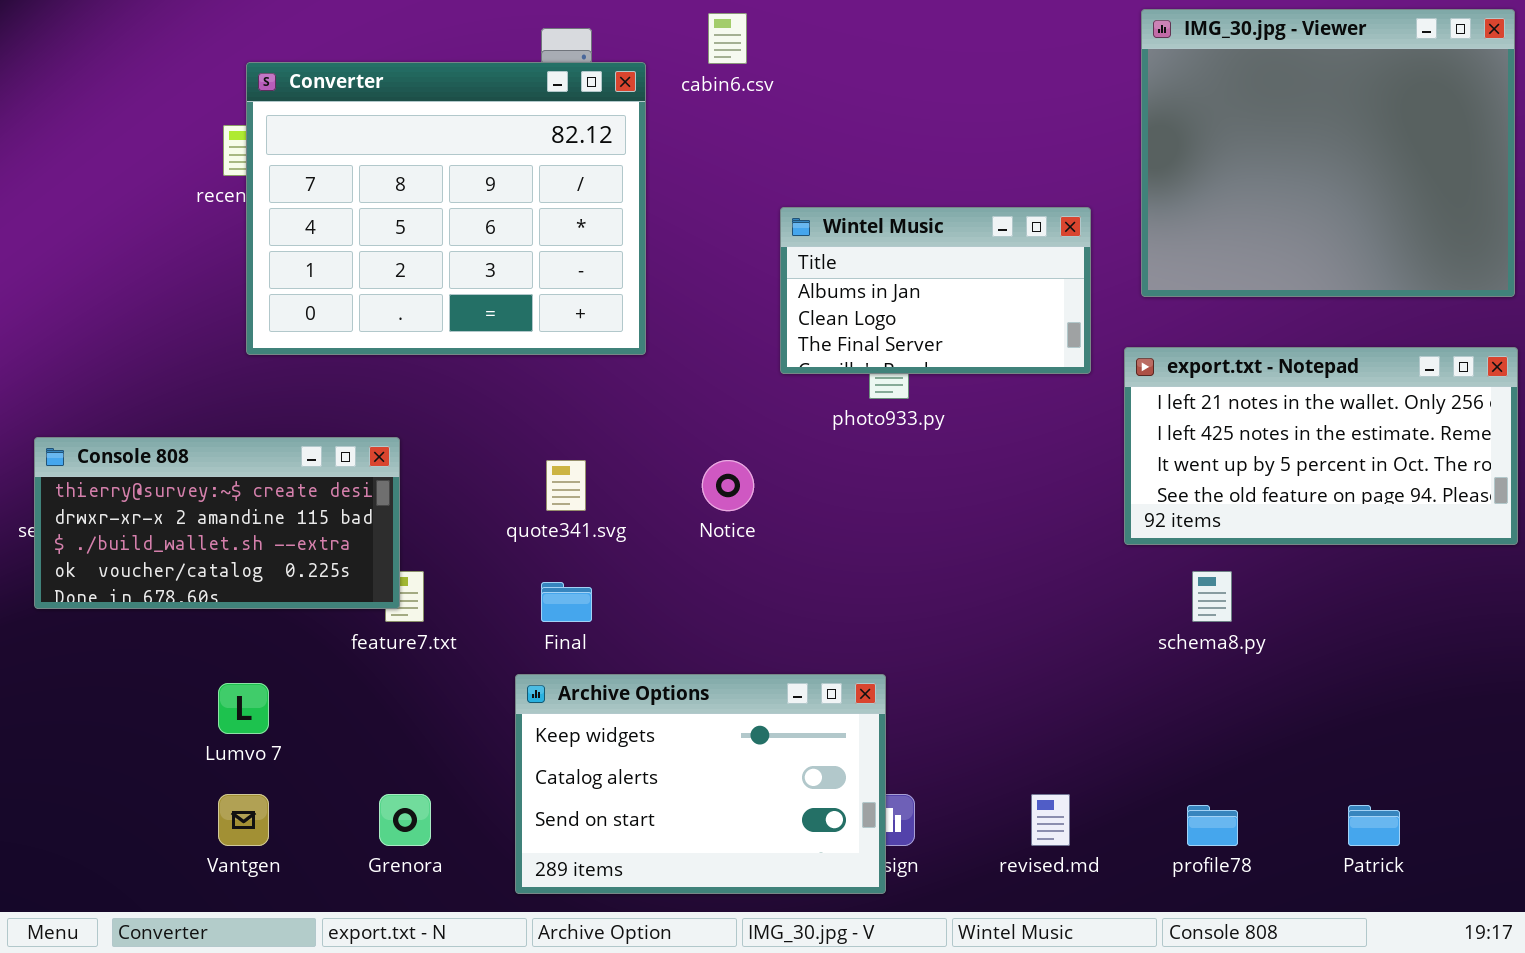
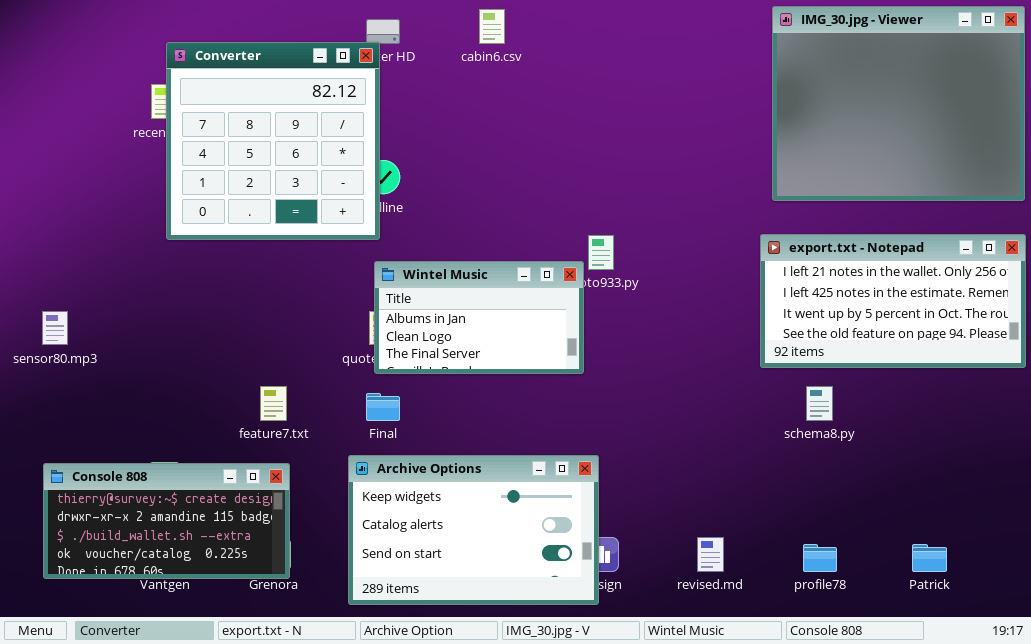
Converter: [246,62,646,355] -> [166,42,380,240], resized
Wintel Music: [780,207,1091,374] -> [374,261,584,374], moved
Console 808: [34,437,400,609] -> [43,463,290,579], moved

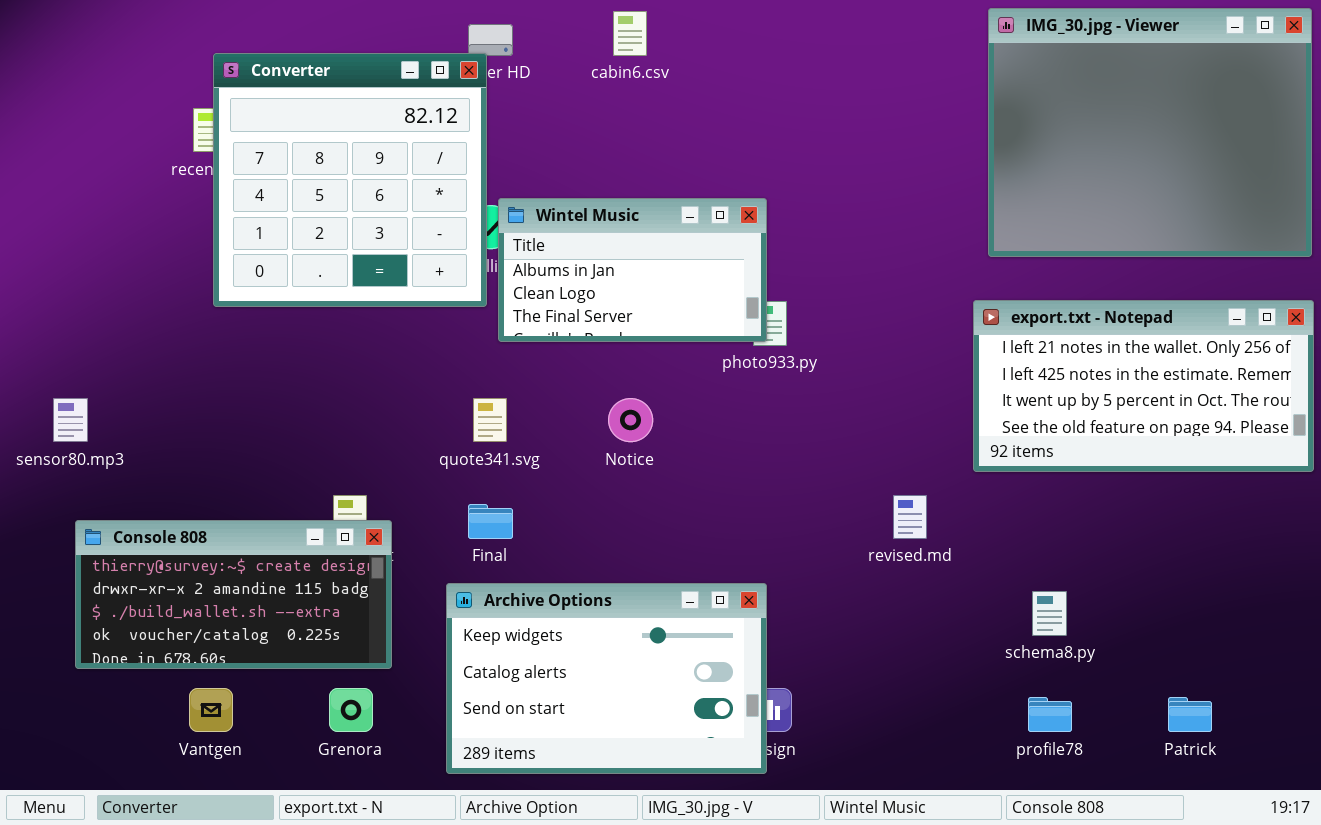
Wintel Music: [374,261,584,374] -> [498,198,767,342], moved
schema8.py: [806,386,833,421] -> [1032,591,1067,636], moved
Console 808: [43,463,290,579] -> [75,520,392,669], moved
revised.md: [697,537,724,572] -> [893,495,927,539], moved

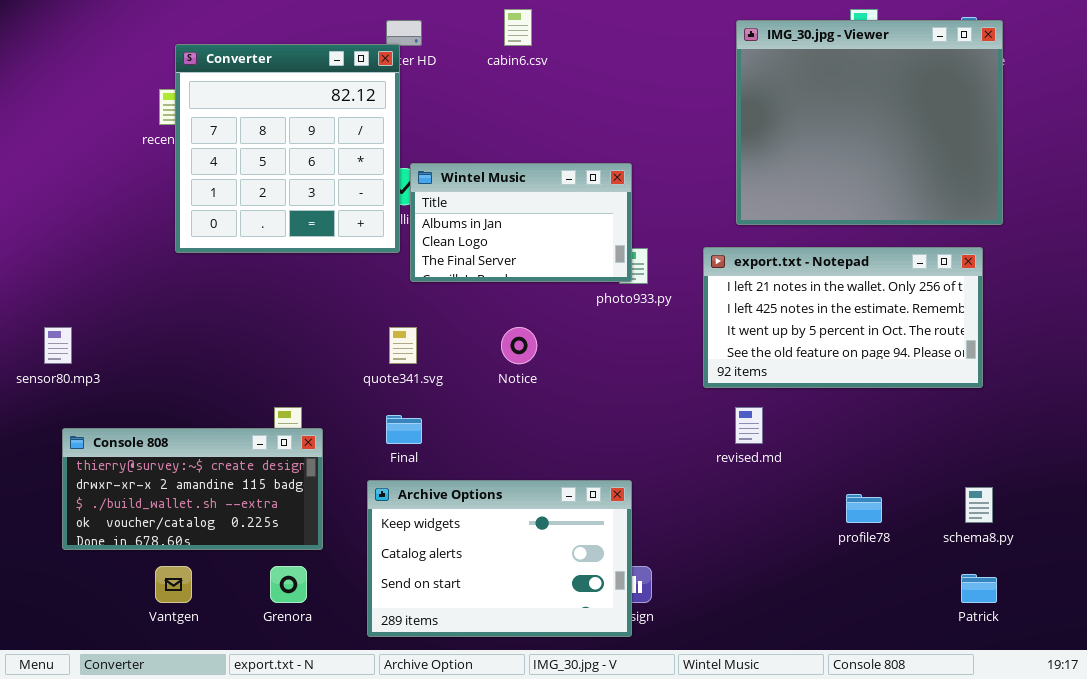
IMG_30.jpg - Viewer: [988,8,1312,257] -> [736,20,1003,225], moved
export.txt - Notepad: [973,300,1314,472] -> [703,247,983,388], moved
schema8.py: [1032,591,1067,636] -> [965,487,993,523], moved
profile78: [1028,697,1072,732] -> [846,494,882,523], moved

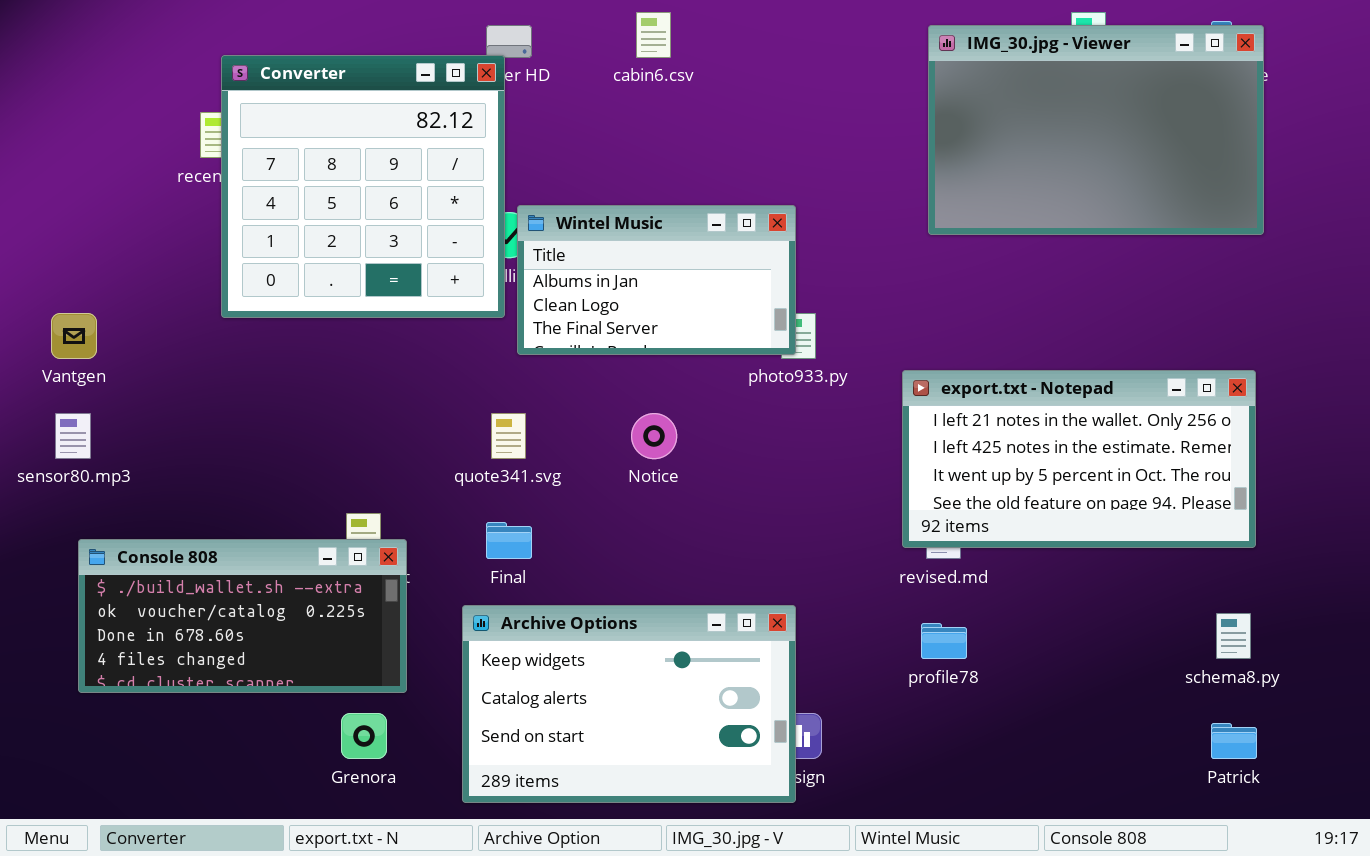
IMG_30.jpg - Viewer: [736,20,1003,225] -> [928,25,1264,235], resized
export.txt - Notepad: [703,247,983,388] -> [902,370,1256,548], moved
Console 808: [62,428,323,550] -> [78,539,407,693], scrolled down 2 rows
profile78: [846,494,882,523] -> [921,623,967,659], moved
Vantgen: [155,566,192,603] -> [51,313,97,359], moved

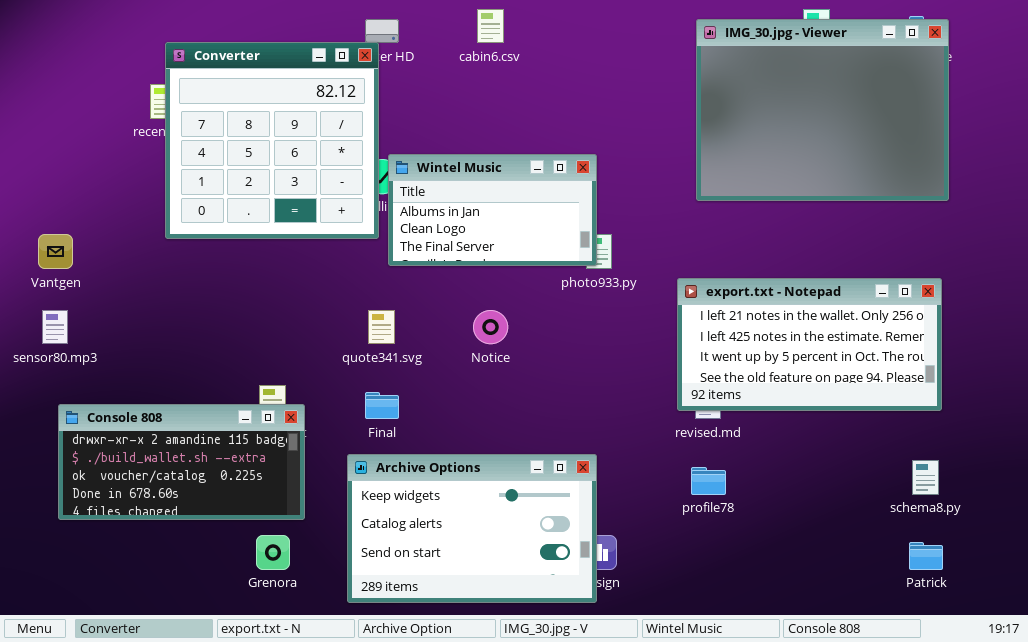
IMG_30.jpg - Viewer: [928,25,1264,235] -> [696,19,949,201], resized
Console 808: [78,539,407,693] -> [58,404,305,520], scrolled up 1 row

